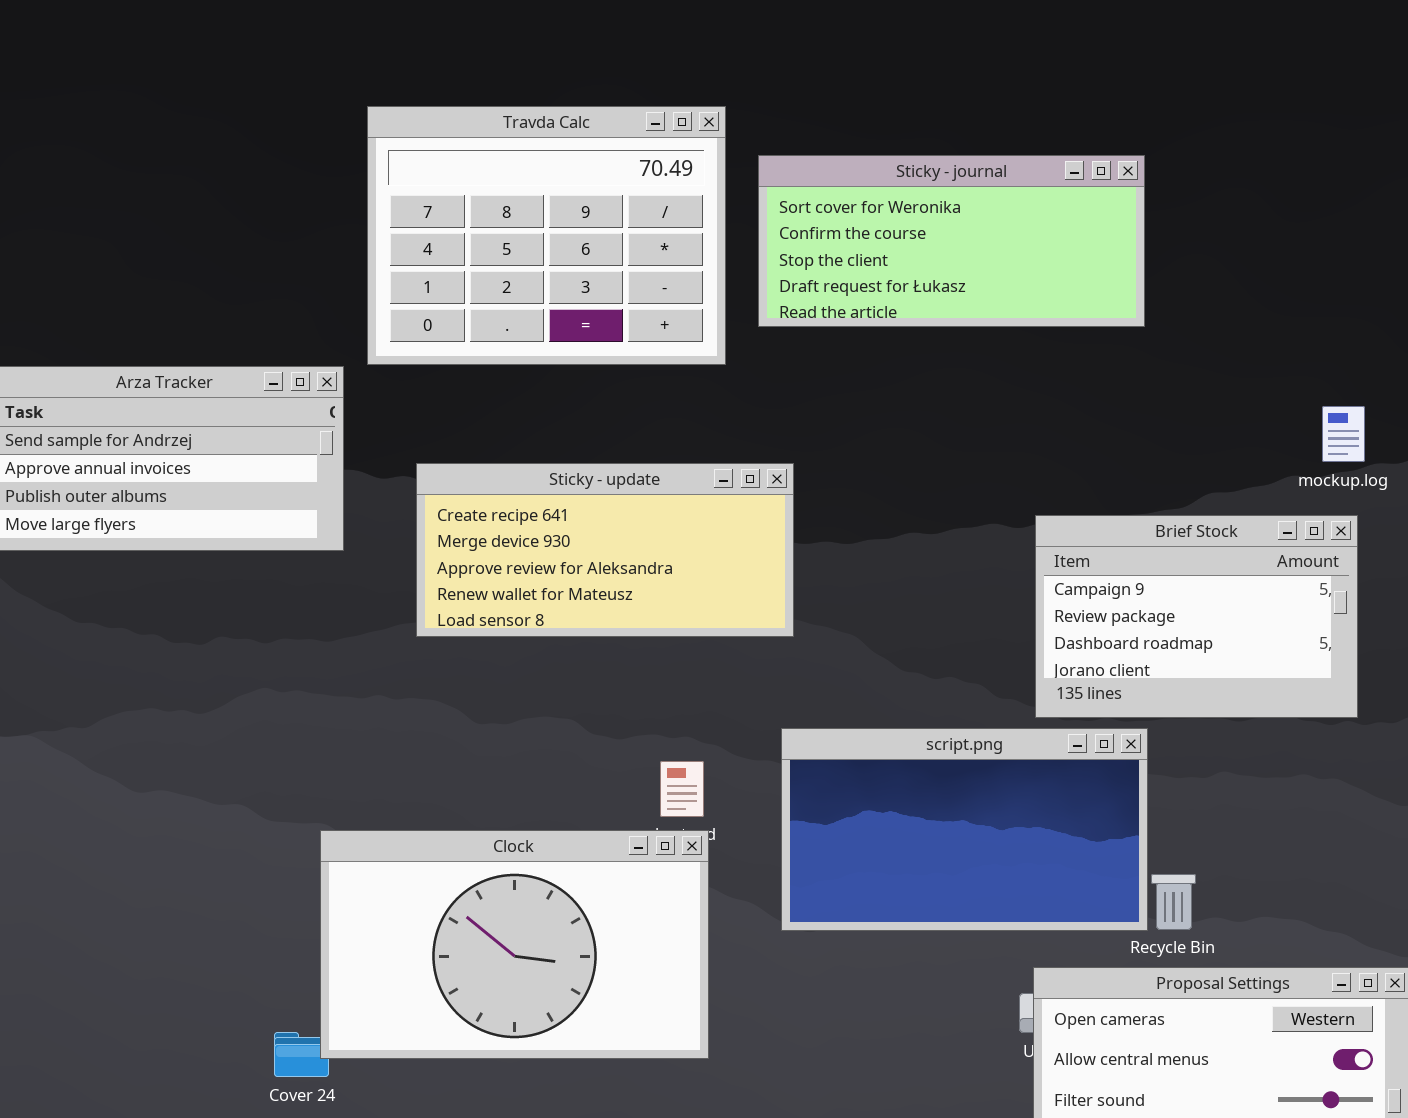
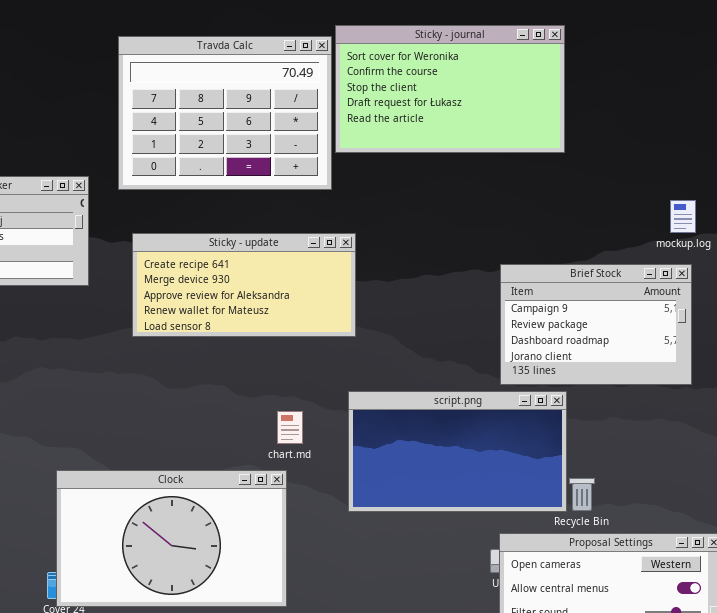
Travda Calc: [367,106,726,365] -> [118,36,332,190], moved
Sticky - journal: [758,155,1145,327] -> [335,25,565,153], resized
Clock: [320,830,709,1059] -> [56,470,287,607], moved

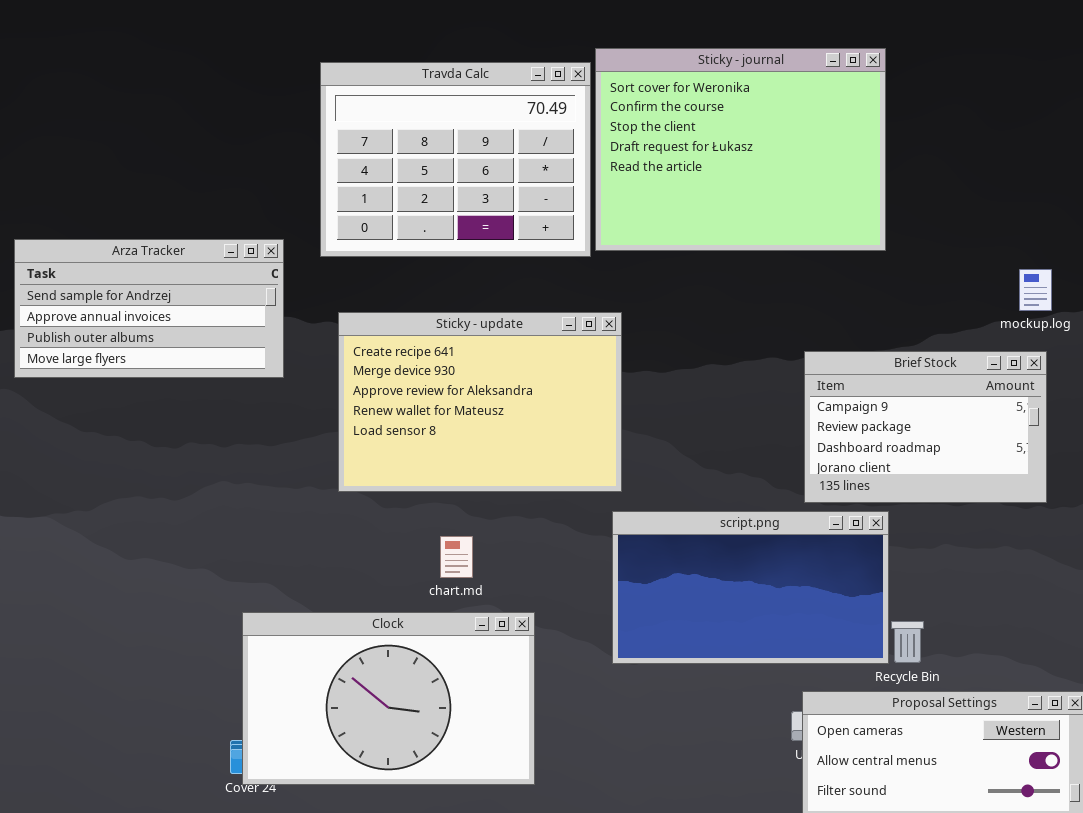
Sticky - journal: [335,25,565,153] -> [595,48,886,251], resized
Sticky - update: [132,233,356,337] -> [338,312,622,492], resized
chart.md: [277,411,303,444] -> [440,536,473,578], moved

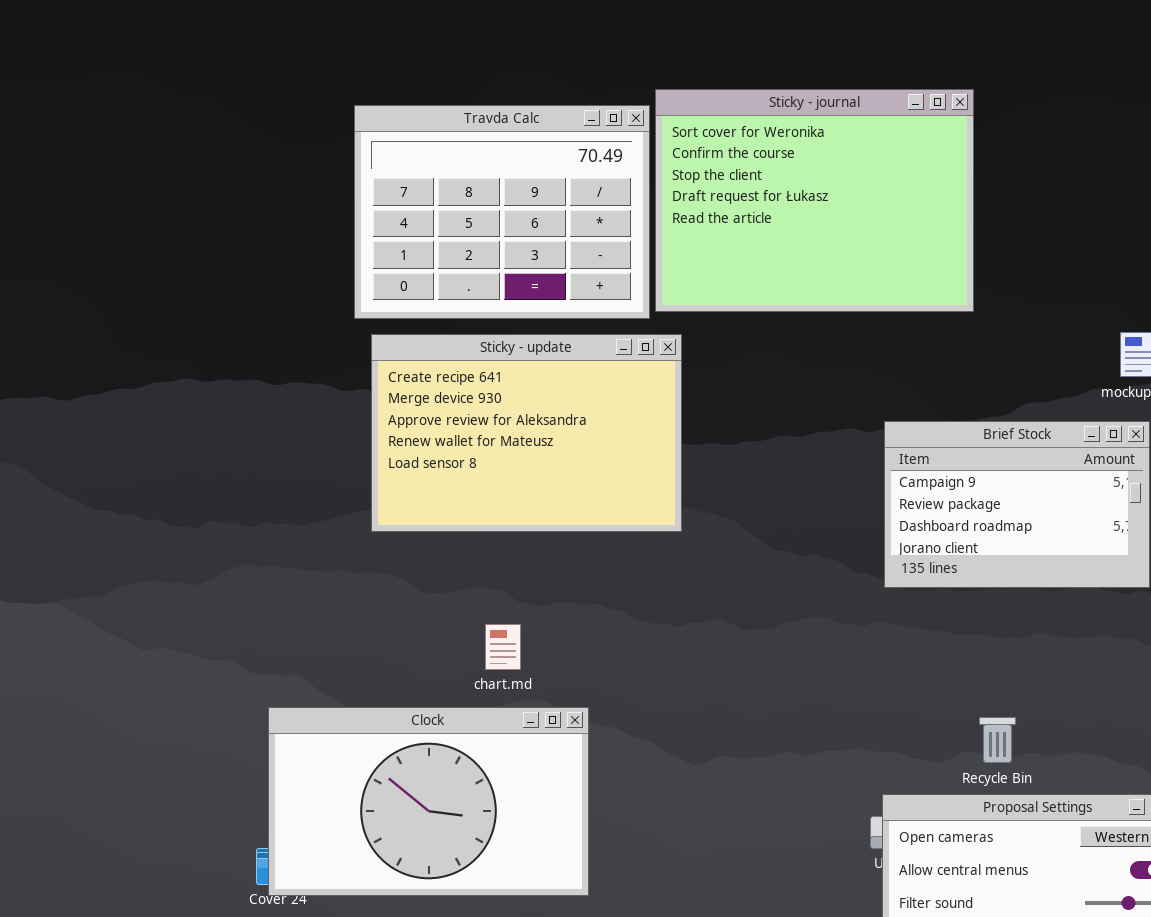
Arza Tracker: [14,239,284,378] -> none, closed
Sticky - update: [338,312,622,492] -> [371,334,682,532], moved
script.png: [612,511,889,664] -> none, closed

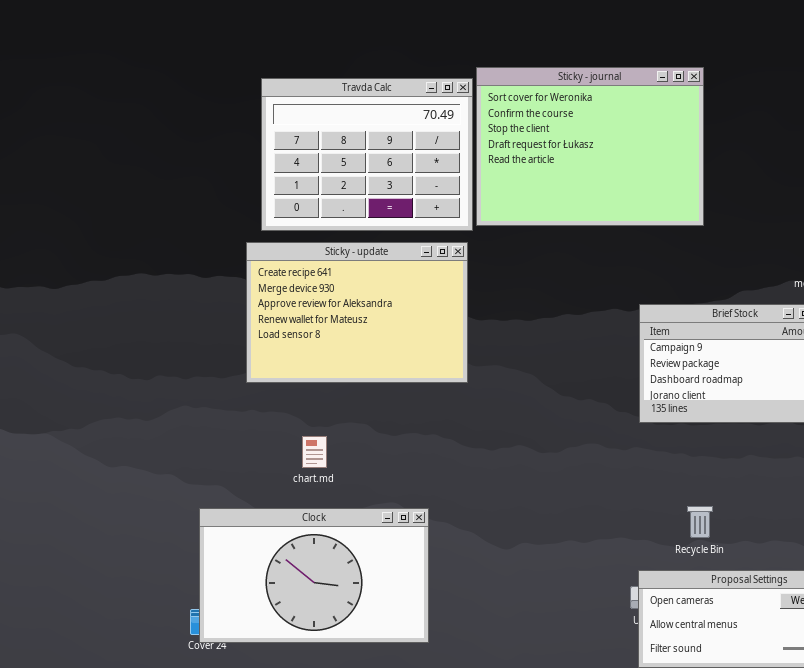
Sticky - update: [371,334,682,532] -> [246,242,468,383], moved
chart.md: [485,624,521,670] -> [302,436,327,468], moved
Recycle Bin: [979,717,1016,763] -> [687,506,713,538], moved

